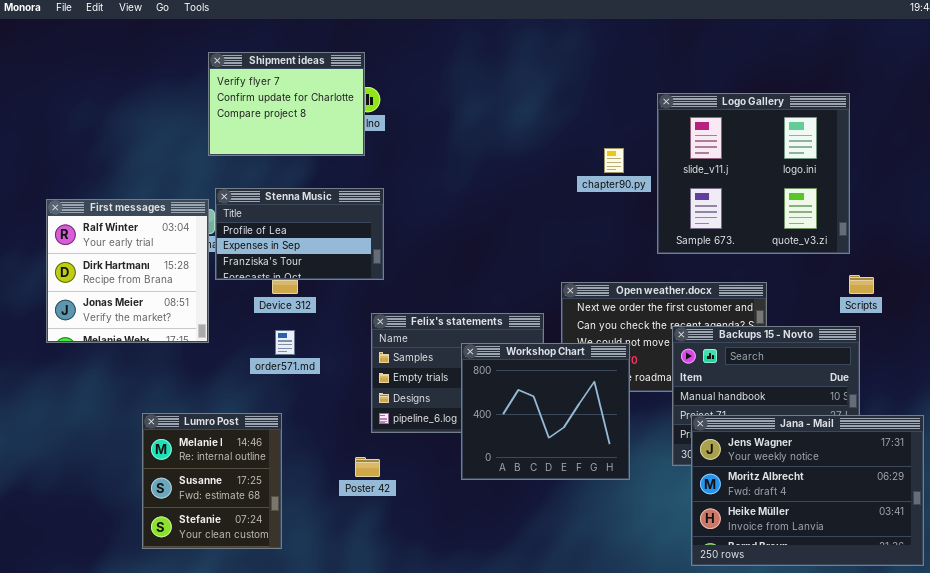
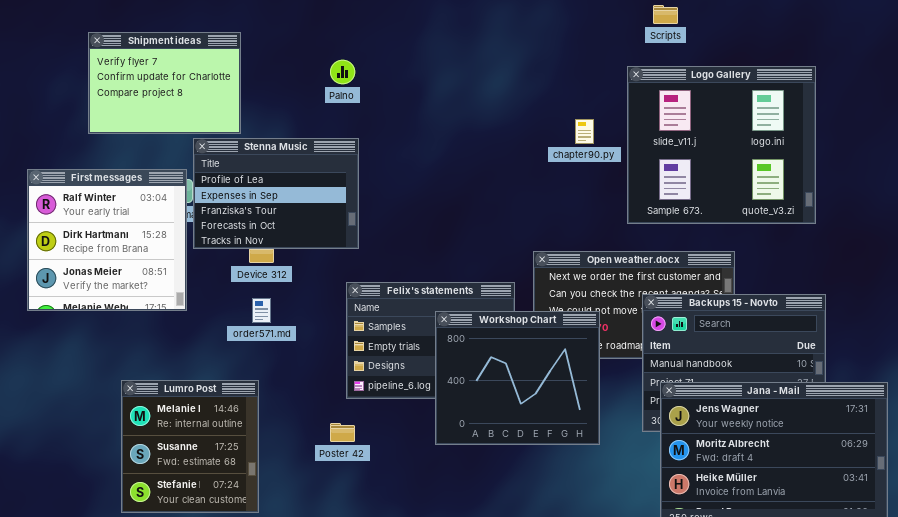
Shipment ideas: [208,52,365,156] -> [88,32,241,134], moved
Stenna Music: [215,188,384,280] -> [193,138,359,249], resized
Scripts: [849,275,874,294] -> [653,5,678,24], moved

